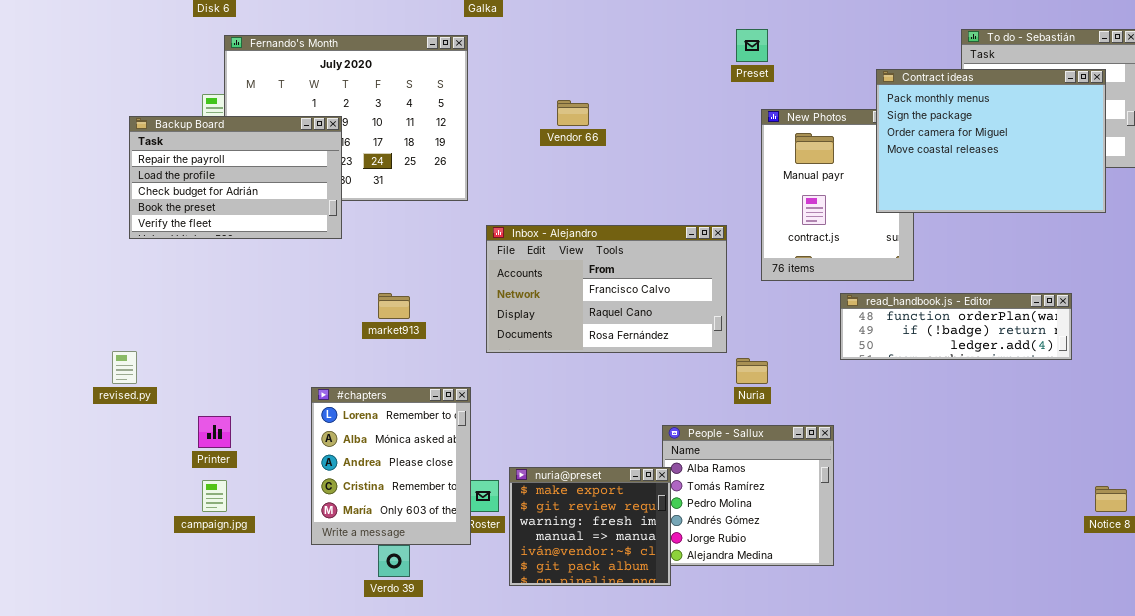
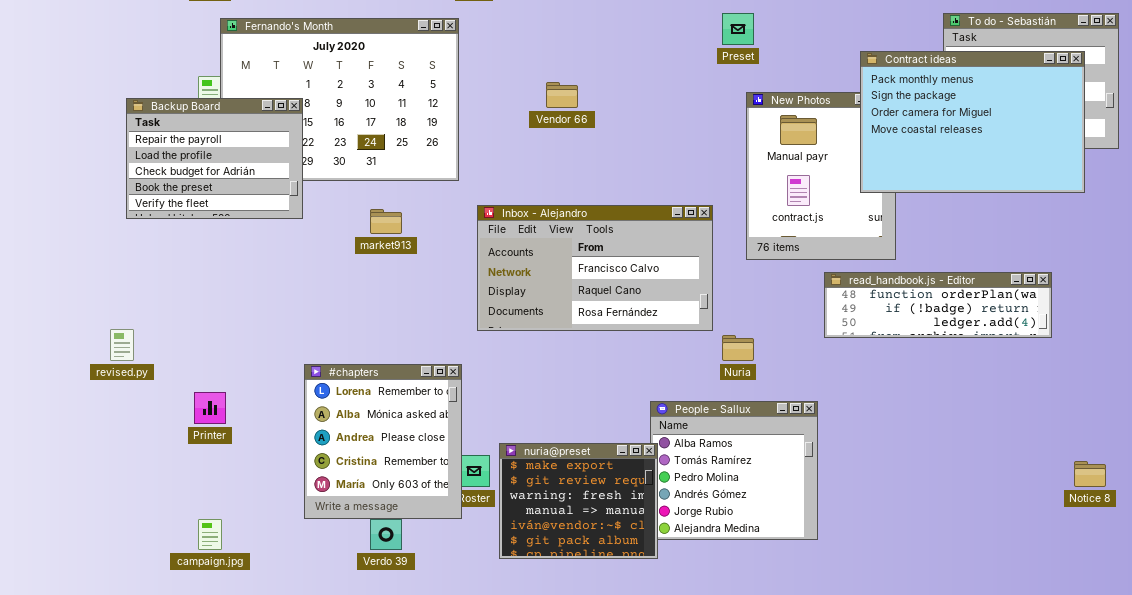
Backup Board: [129,116,342,239] -> [126,98,303,219], resized
market913: [378,293,410,319] -> [370,209,402,234], moved
campaign.jpg: [202,480,227,512] -> [198,519,222,550], moved

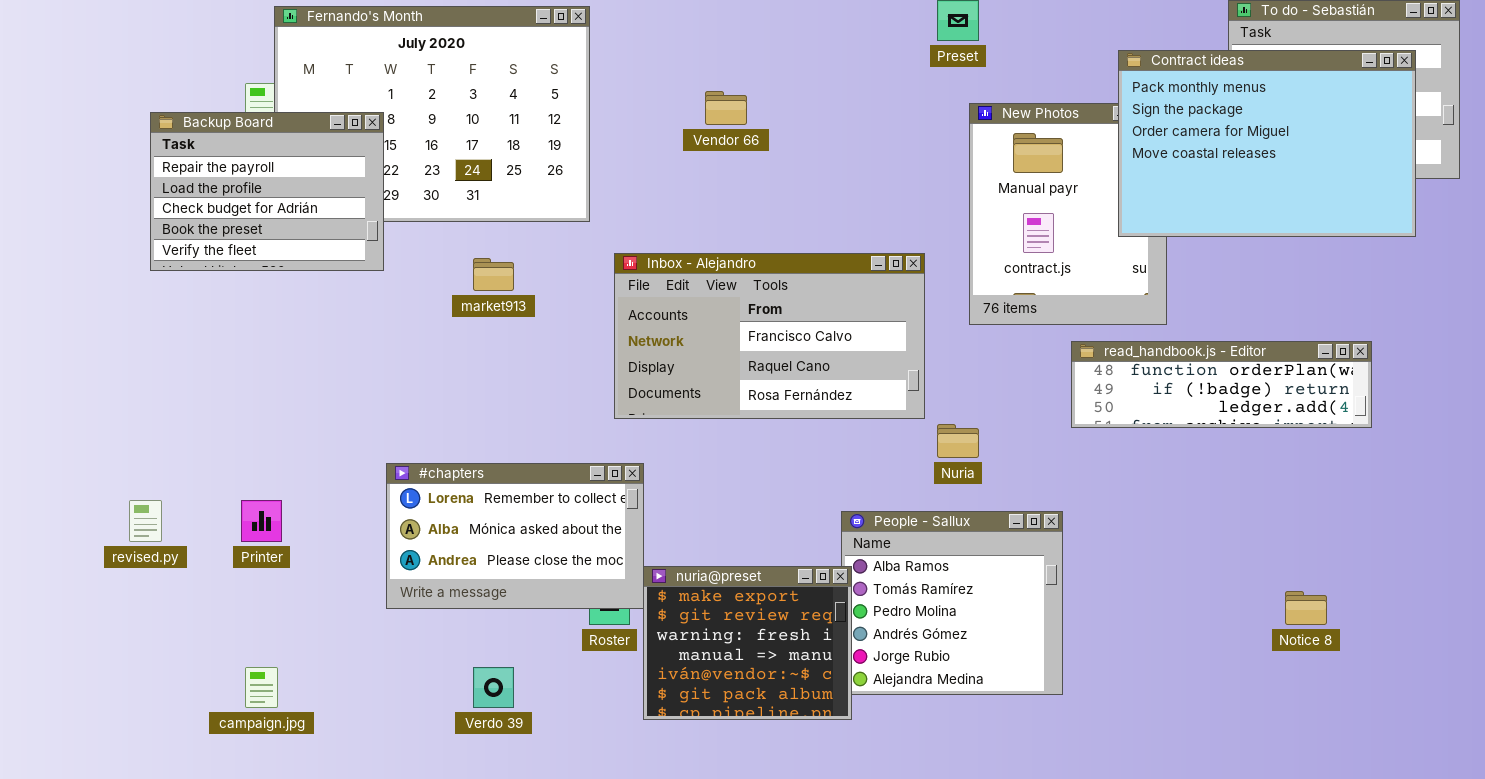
revised.py: [110,329,134,361] -> [129,500,162,542], moved
#chapters: [304,364,462,519] -> [386,463,644,609], resized
Notice 8: [1074,461,1106,487] -> [1285,591,1327,625], moved

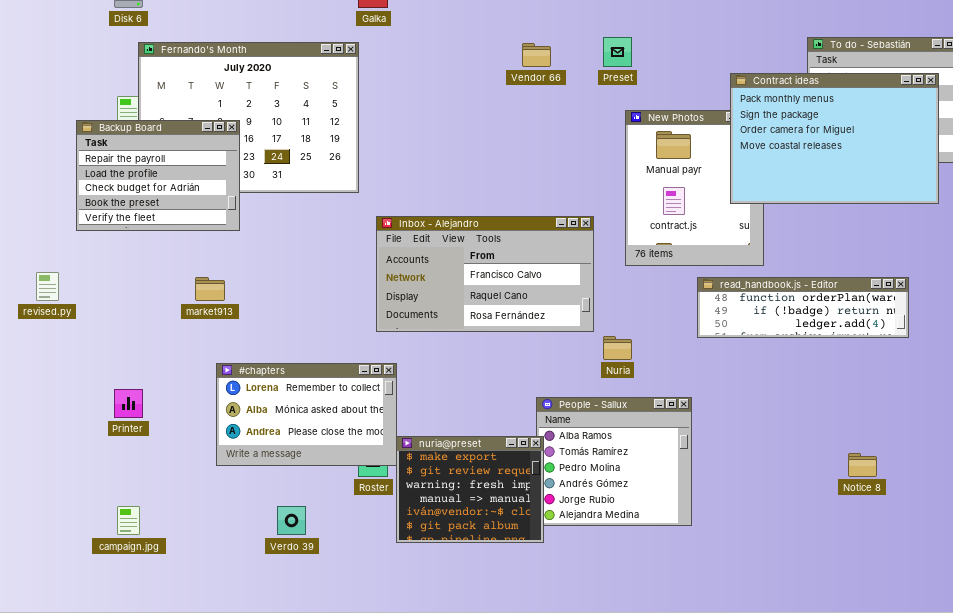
Vendor 66: [705,91,747,125] -> [522,43,551,67], moved
Backup Board: [150,112,384,271] -> [76,120,240,231], moved
market913: [473,258,514,291] -> [195,277,225,301], moved
revised.py: [129,500,162,542] -> [36,272,59,301], moved

